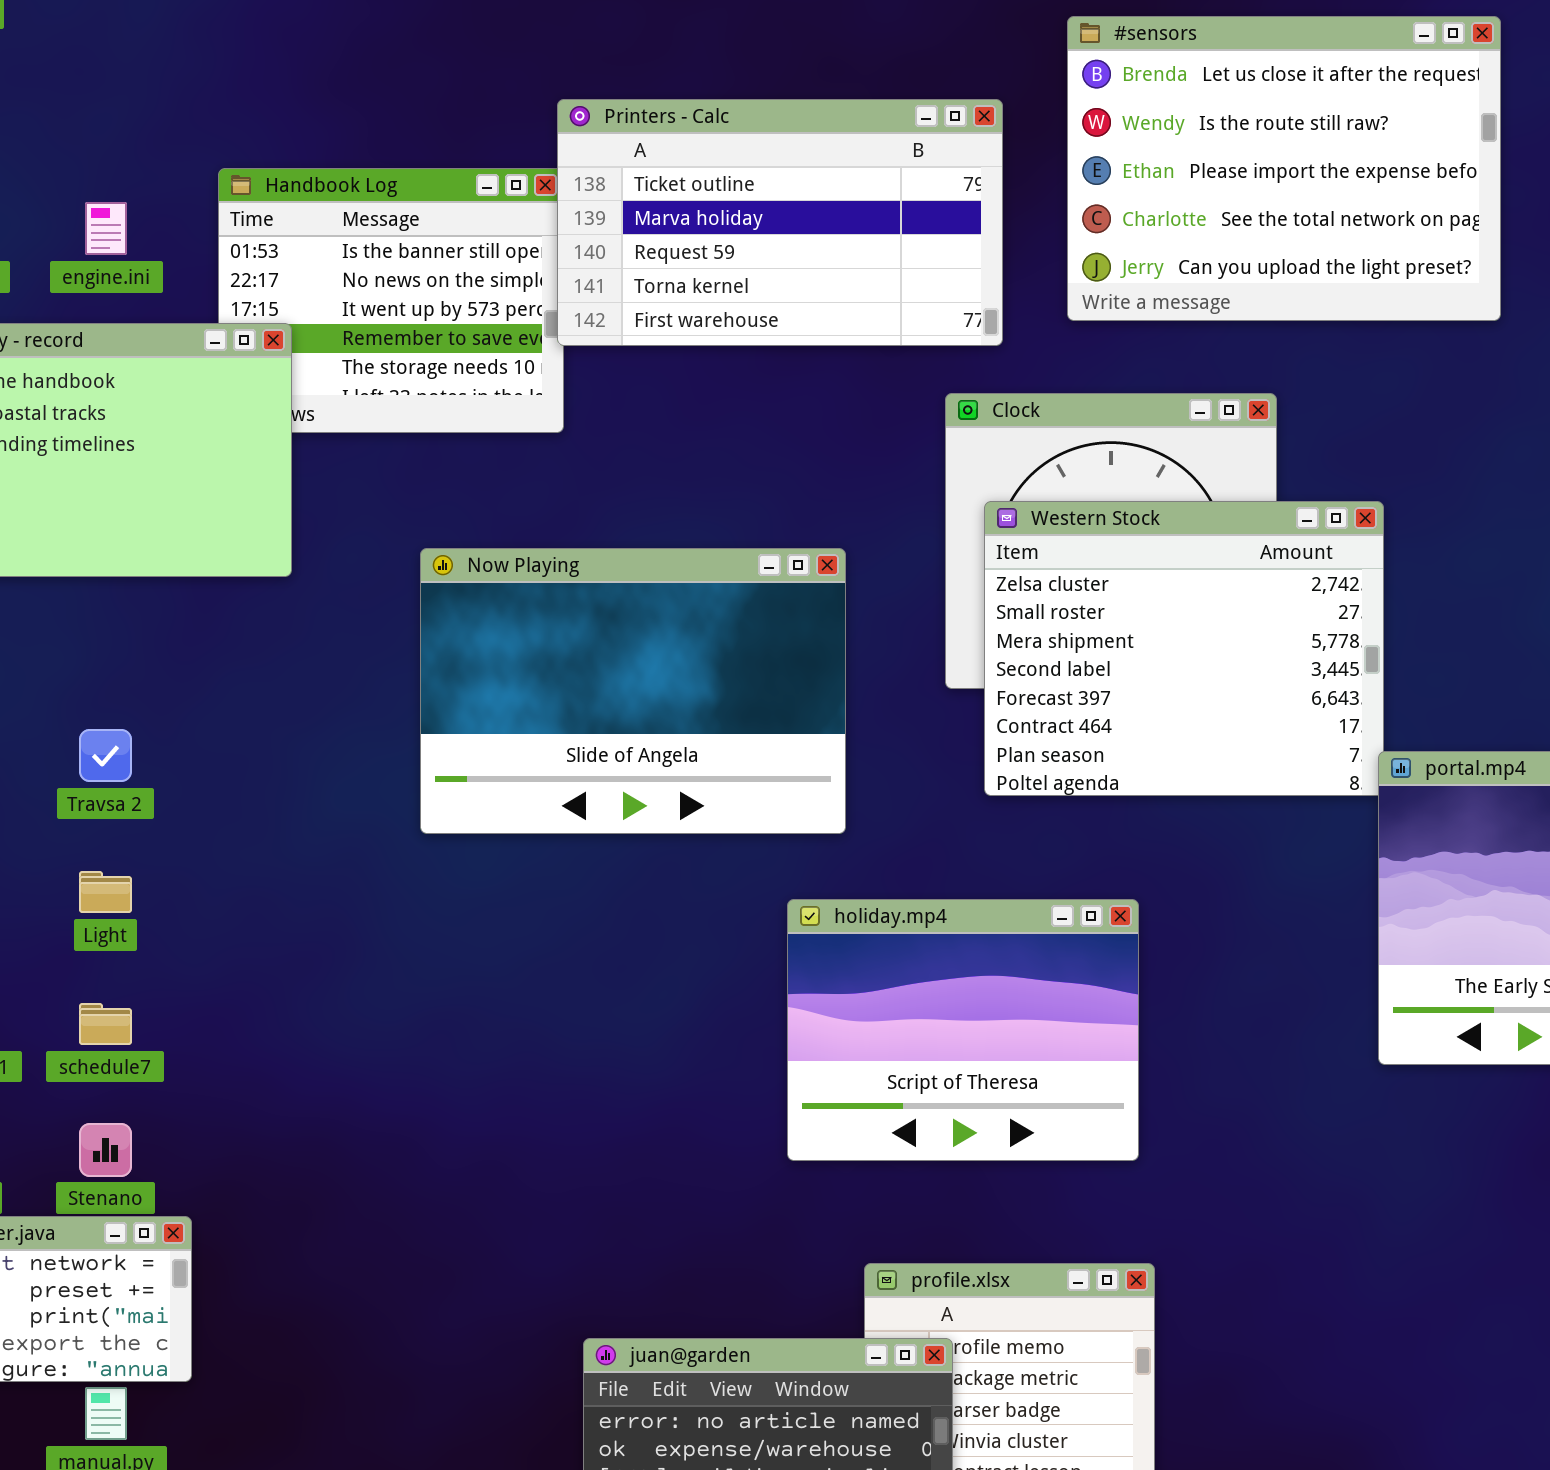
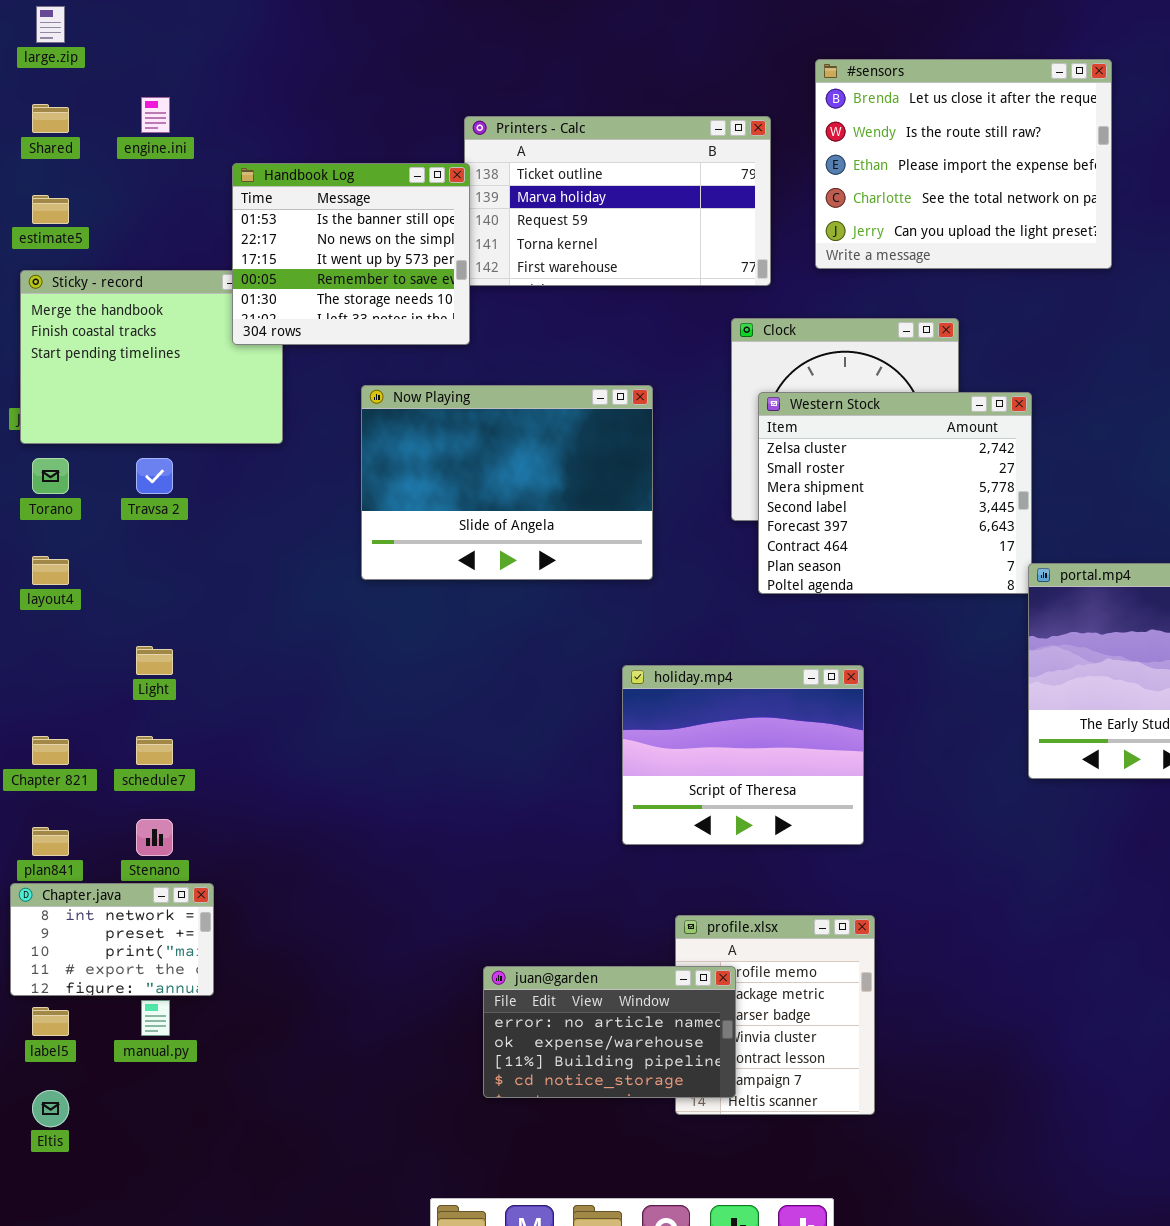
Handbook Log: [218,168,564,433] -> [232,163,470,345], raised
engine.ini: [85,202,127,255] -> [141,97,170,133], moved
Now Playing: [420,548,846,834] -> [361,385,653,580], moved
Travsa 2: [79,729,132,782] -> [136,458,173,494], moved

